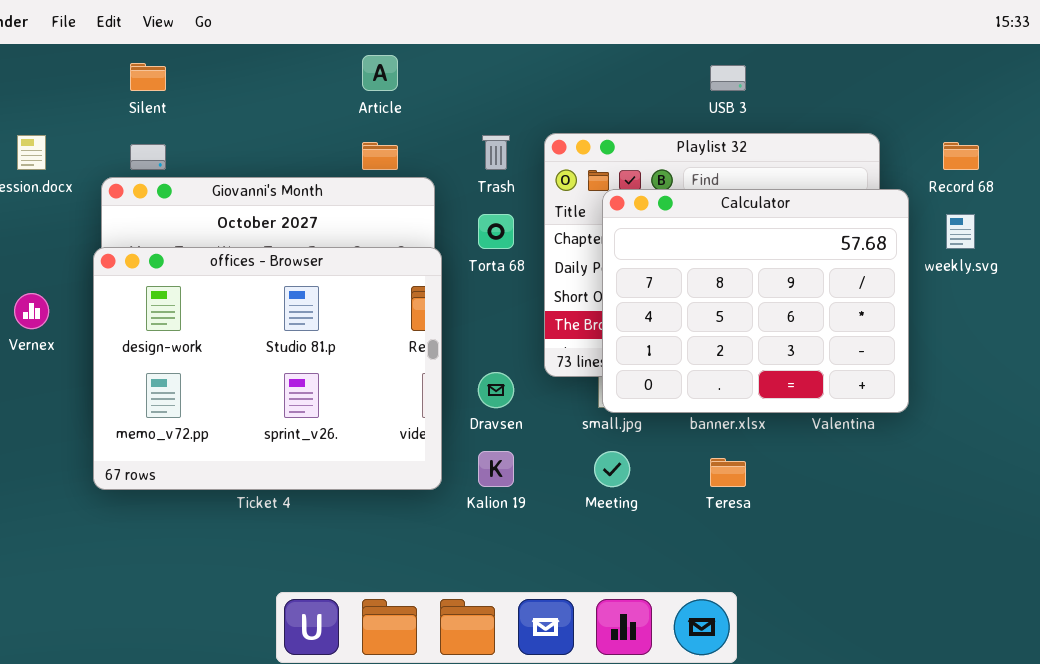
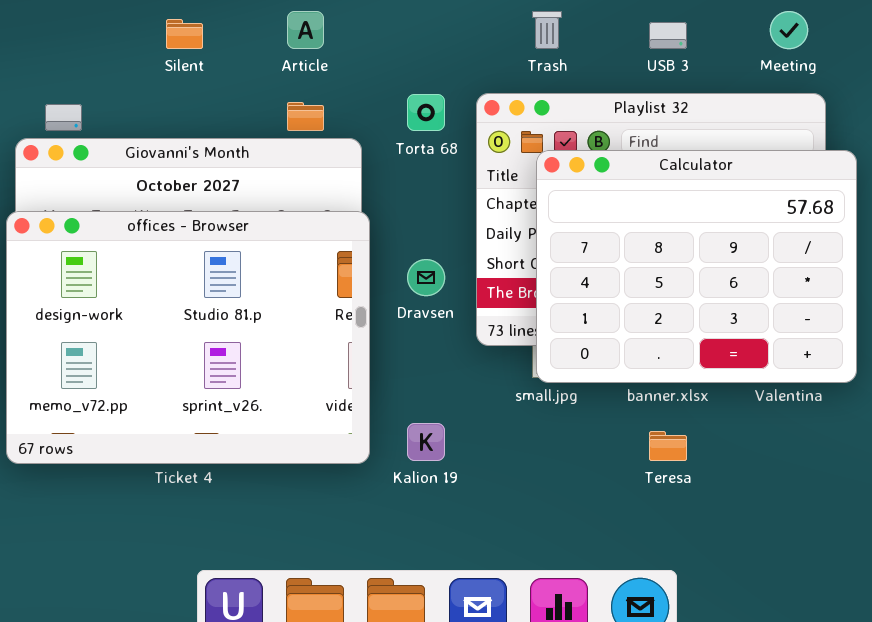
Silent: [130,63,166,91] -> [166,19,203,49], moved
Trash: [482,135,510,170] -> [532,11,562,49], moved
Torta 68: [478,214,514,249] -> [407,94,445,131], moved
Dravsen: [478,372,514,408] -> [407,259,445,296], moved
Meeting: [594,451,630,487] -> [770,11,808,49], moved

